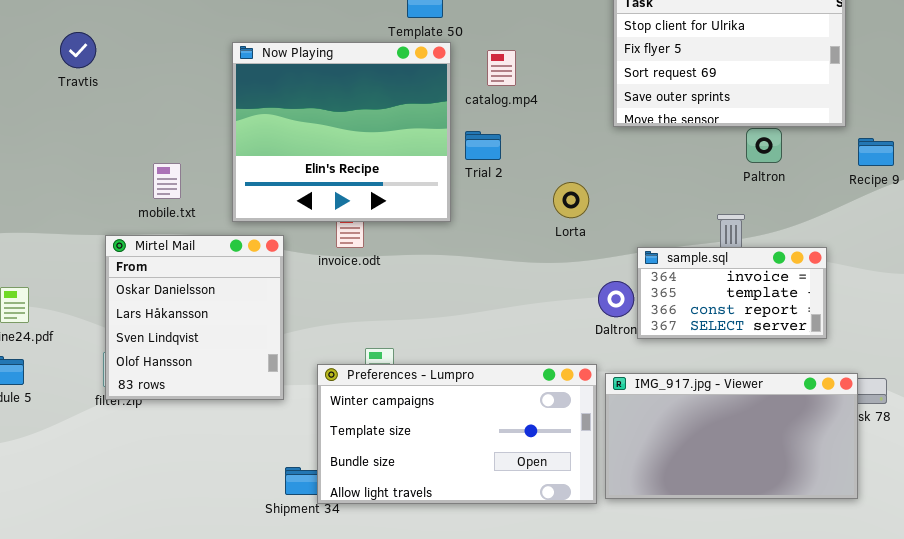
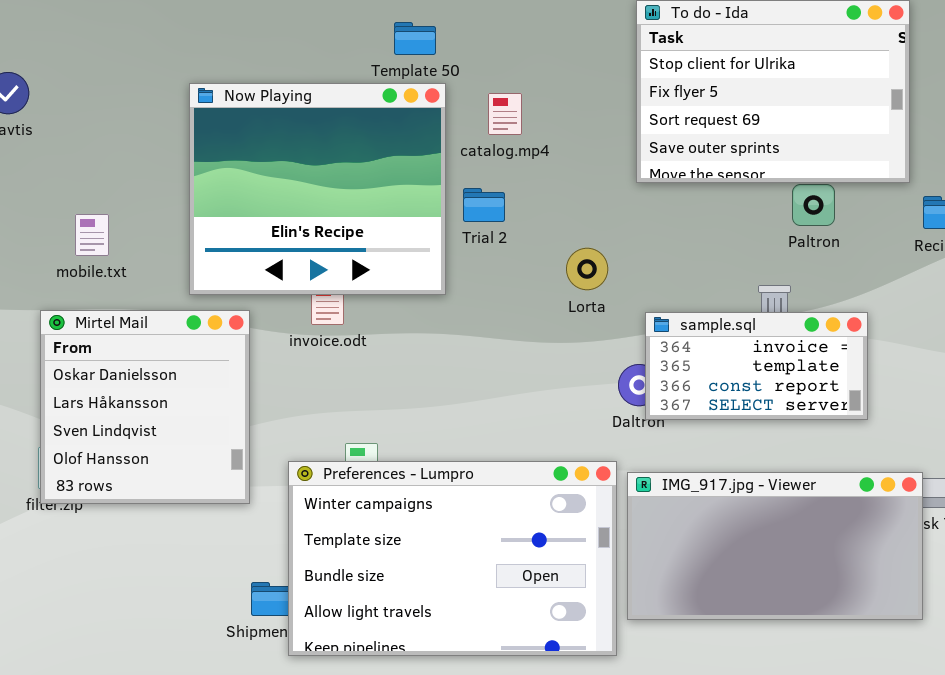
mobile.txt: [153,163,181,199] -> [75,214,109,256], moved
sample.sql: [637,247,827,339] -> [645,312,868,420], moved
Preferences - Lumpro: [317,364,597,504] -> [288,461,617,656], resized

